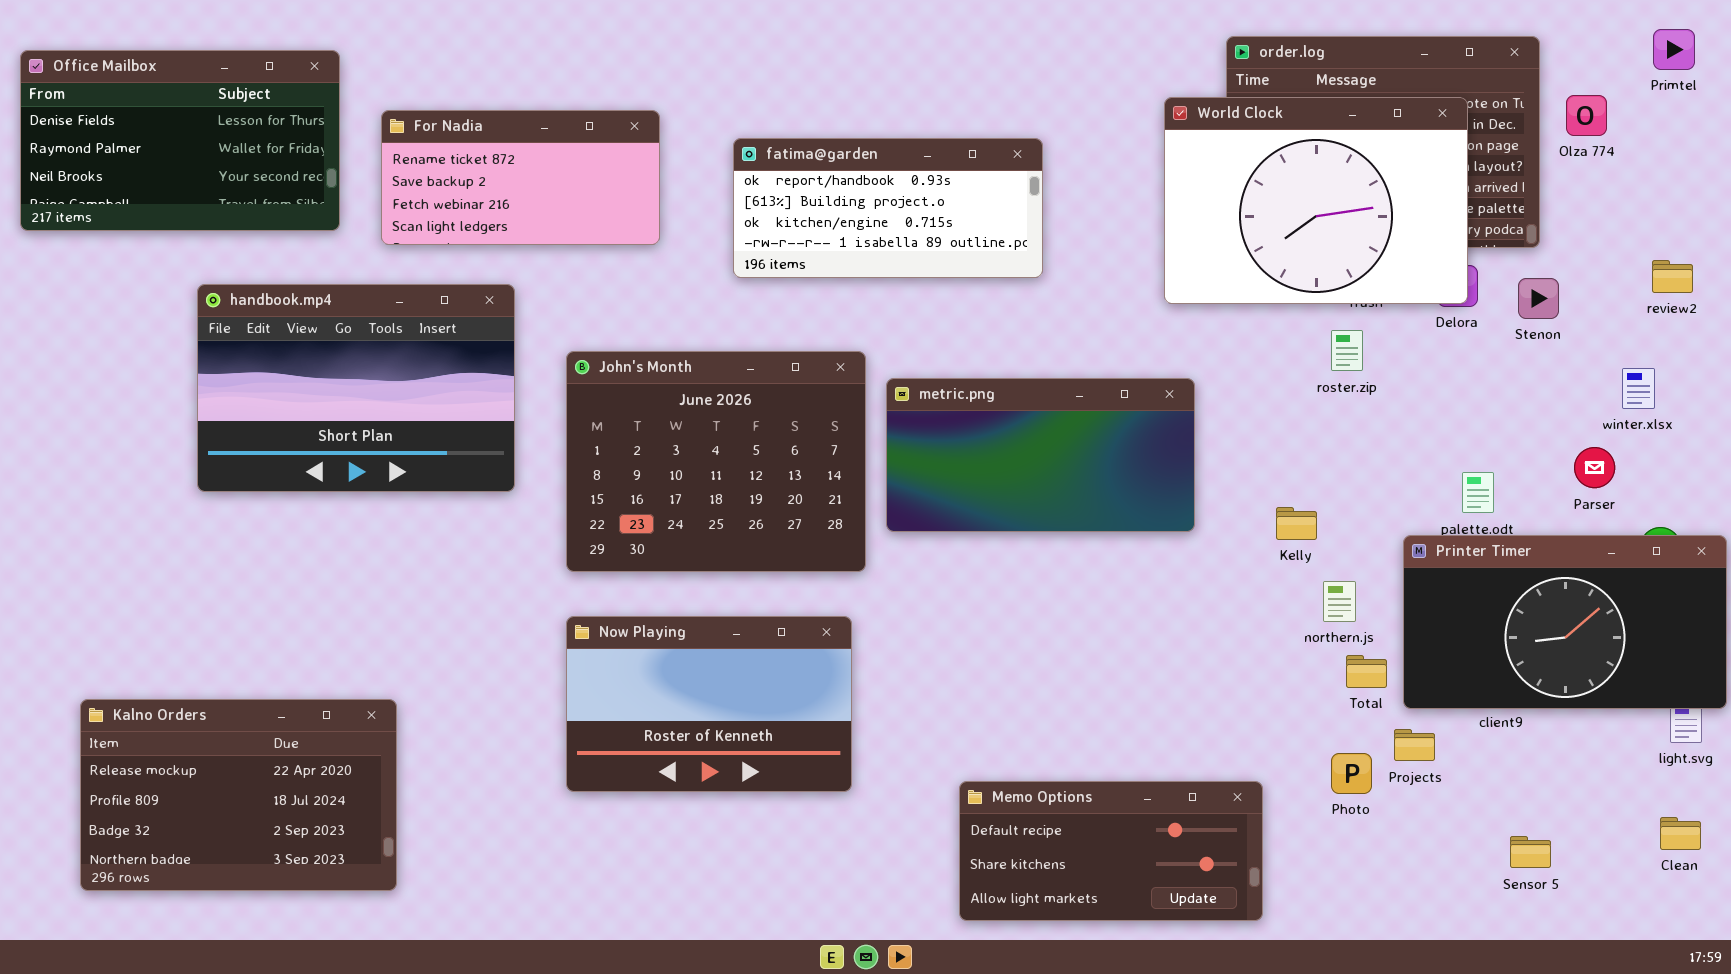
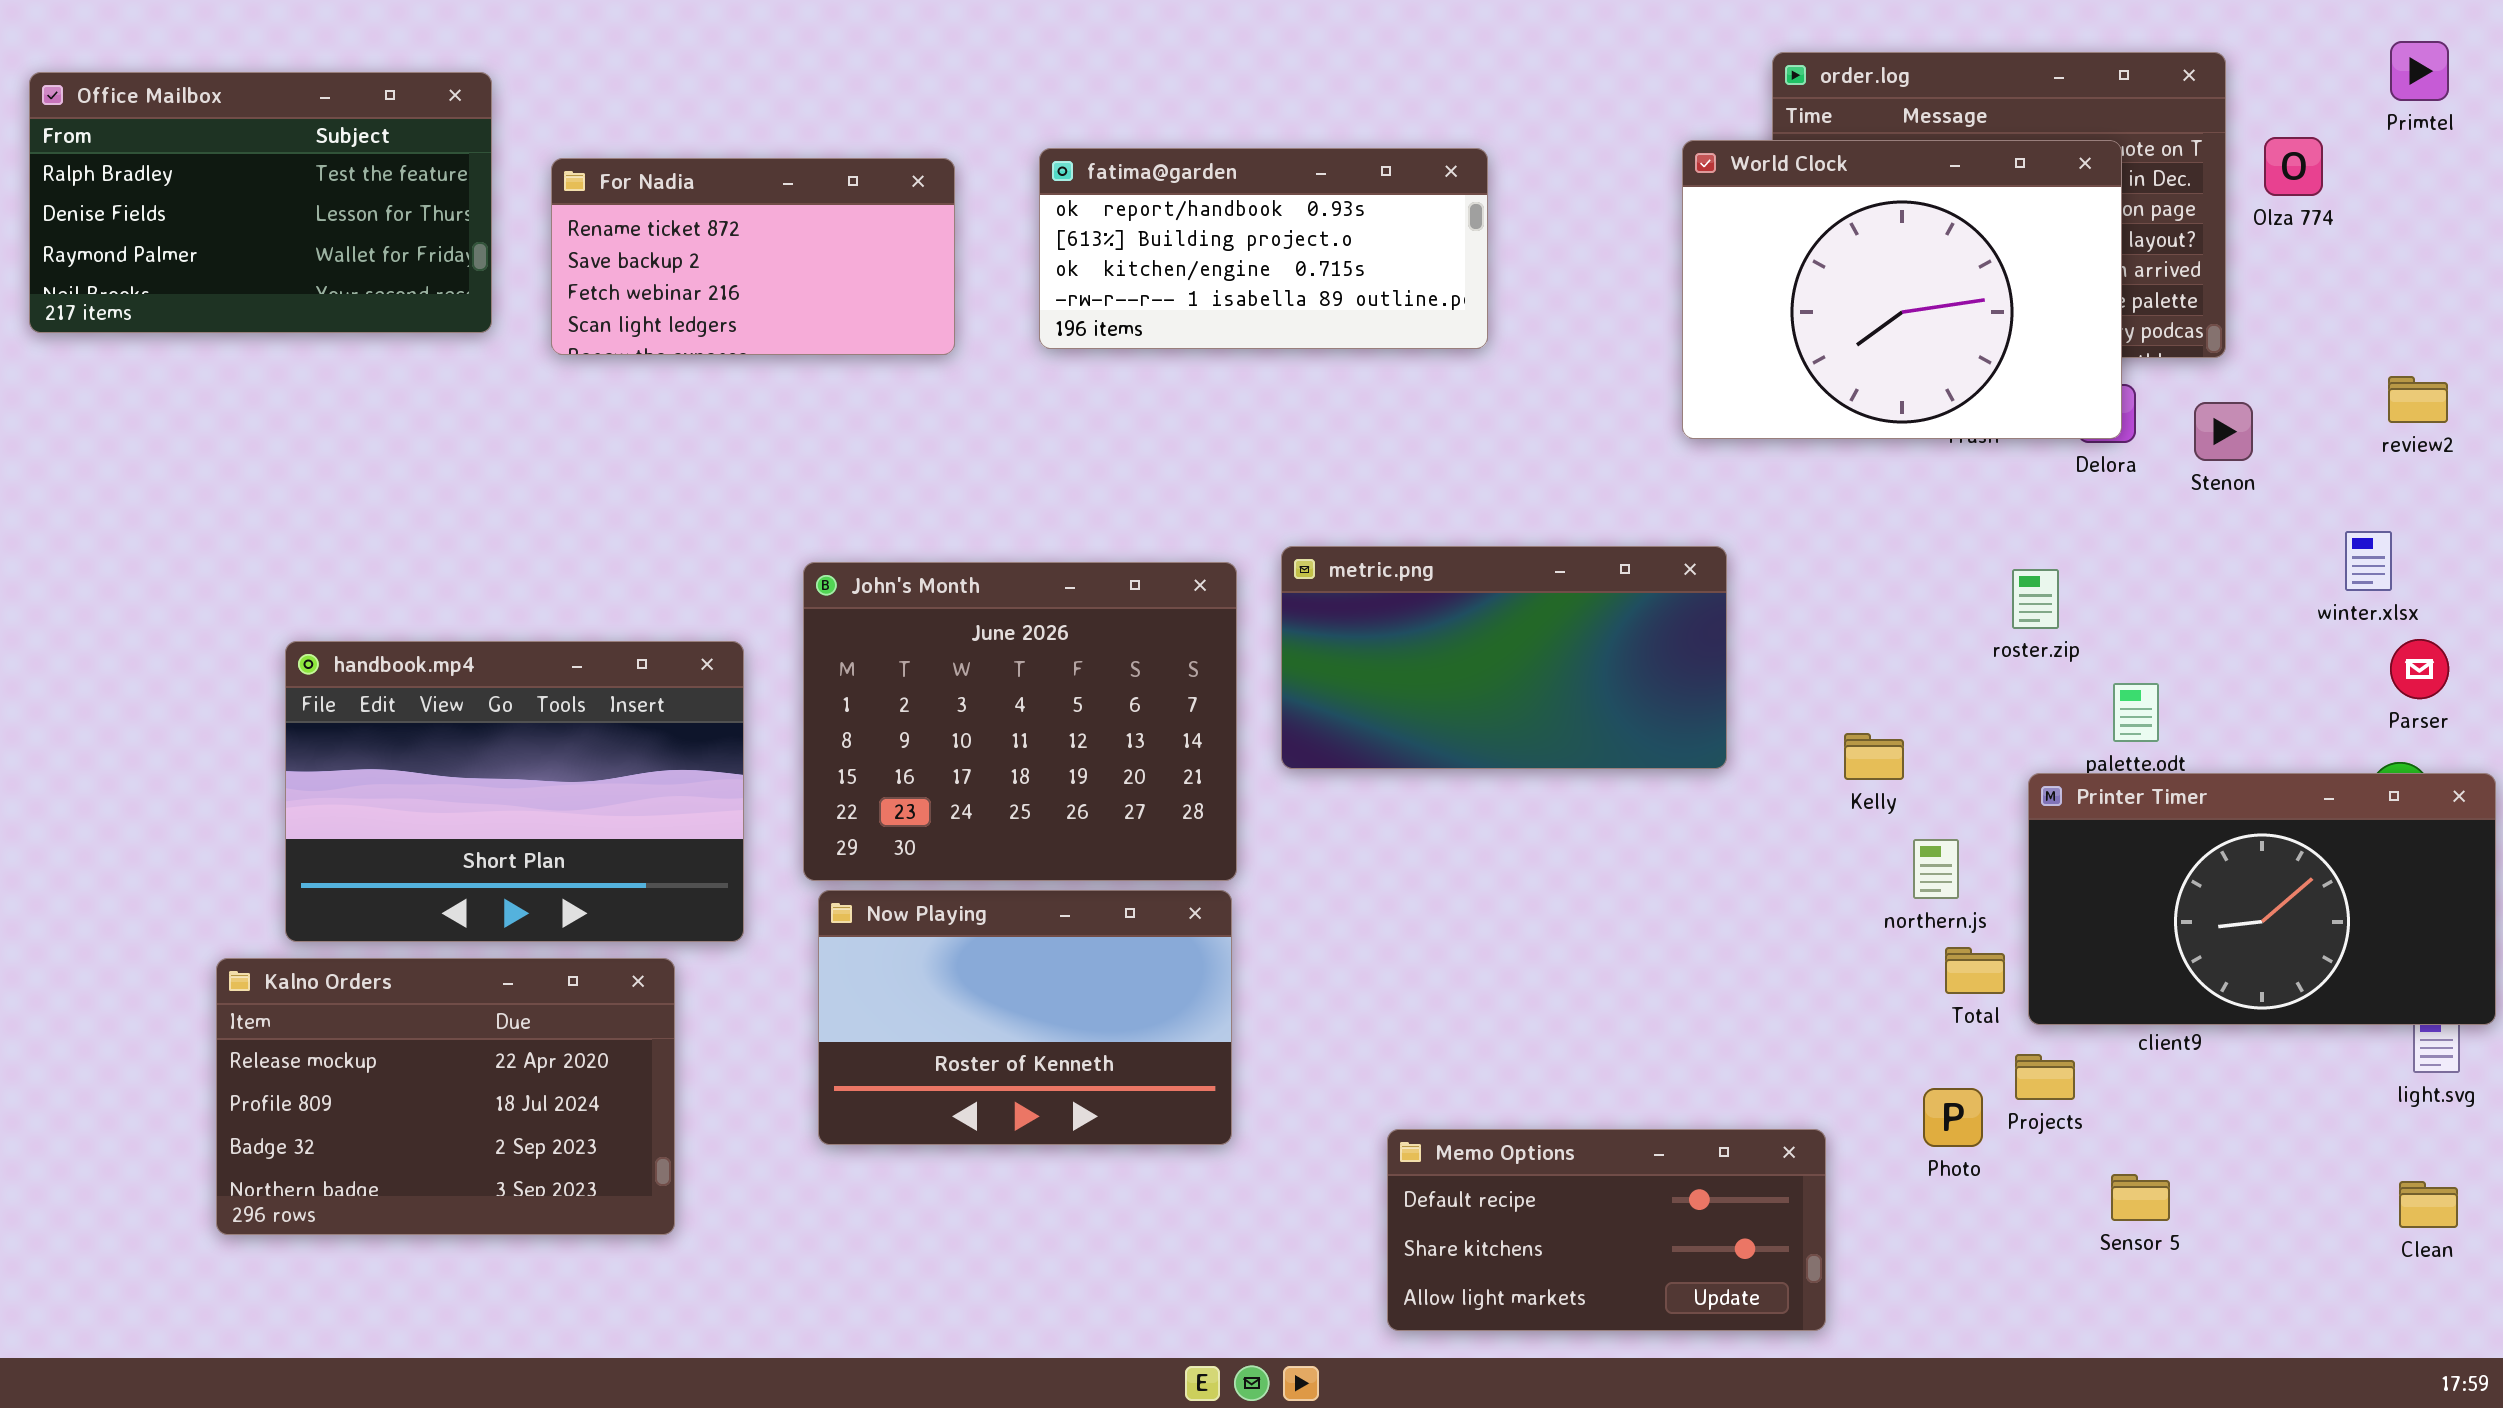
Office Mailbox: [20,50,340,231] -> [29,72,492,333], scrolled up 1 row
fatima@garden: [733,138,1043,278] -> [1039,148,1488,349], moved
handbook.mp4: [197,284,515,492] -> [285,641,744,942], moved
roster.zip: [1331,330,1363,371] -> [2012,569,2059,629], moved
John's Month: [566,351,866,572] -> [803,562,1237,881], moved
Parser: [1574,447,1615,488] -> [2390,639,2449,699], moved
Kalno Orders: [80,699,397,891] -> [216,958,675,1235], moved
Sensor 5: [1510,836,1551,868] -> [2111,1174,2170,1221], moved

